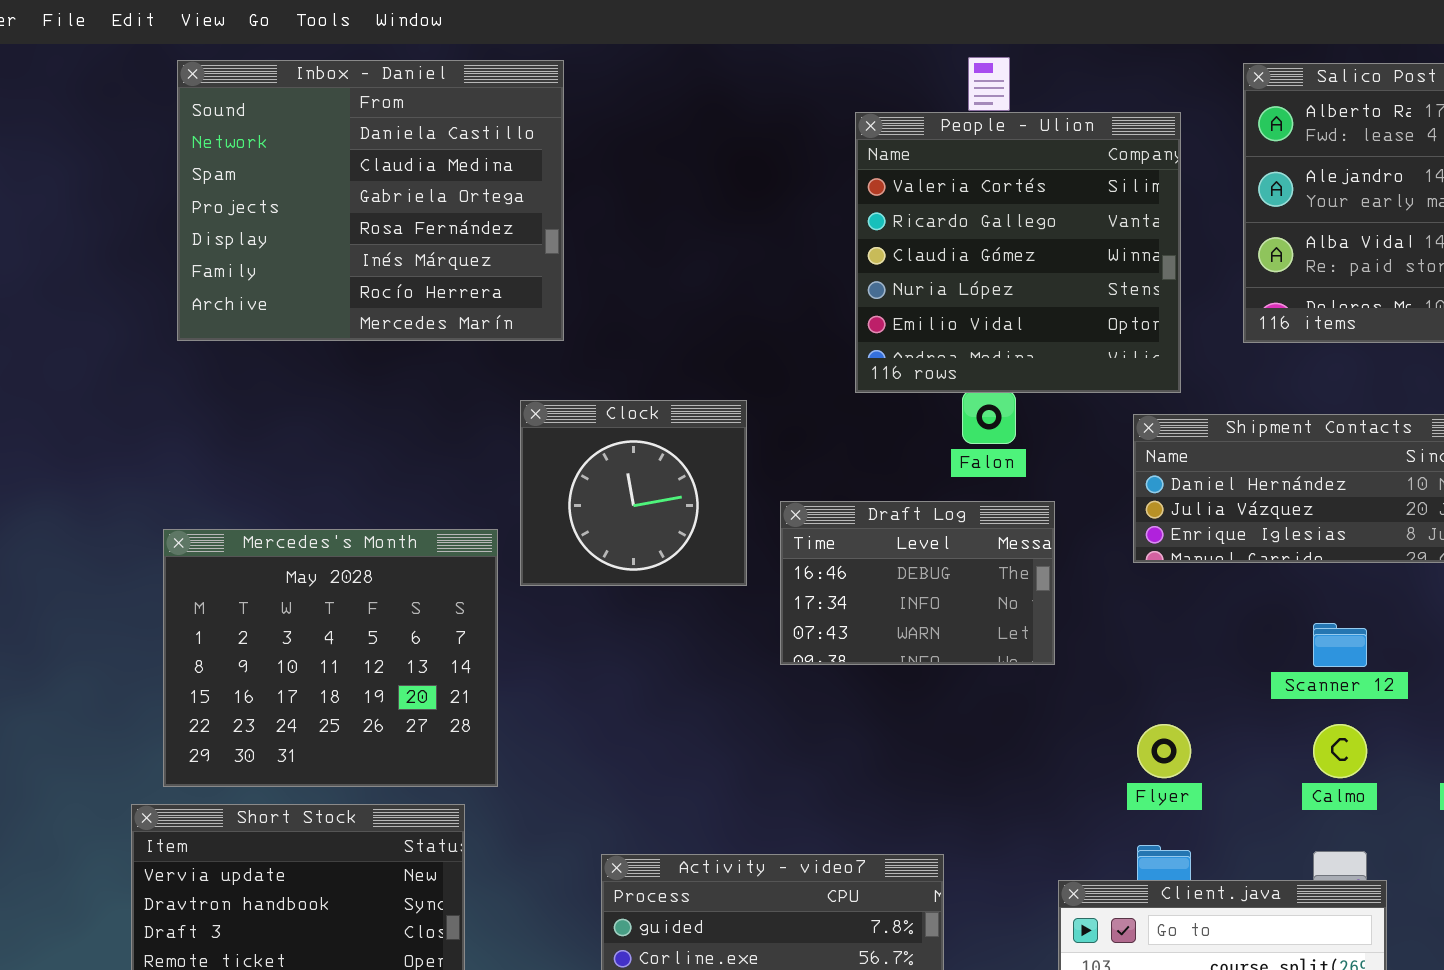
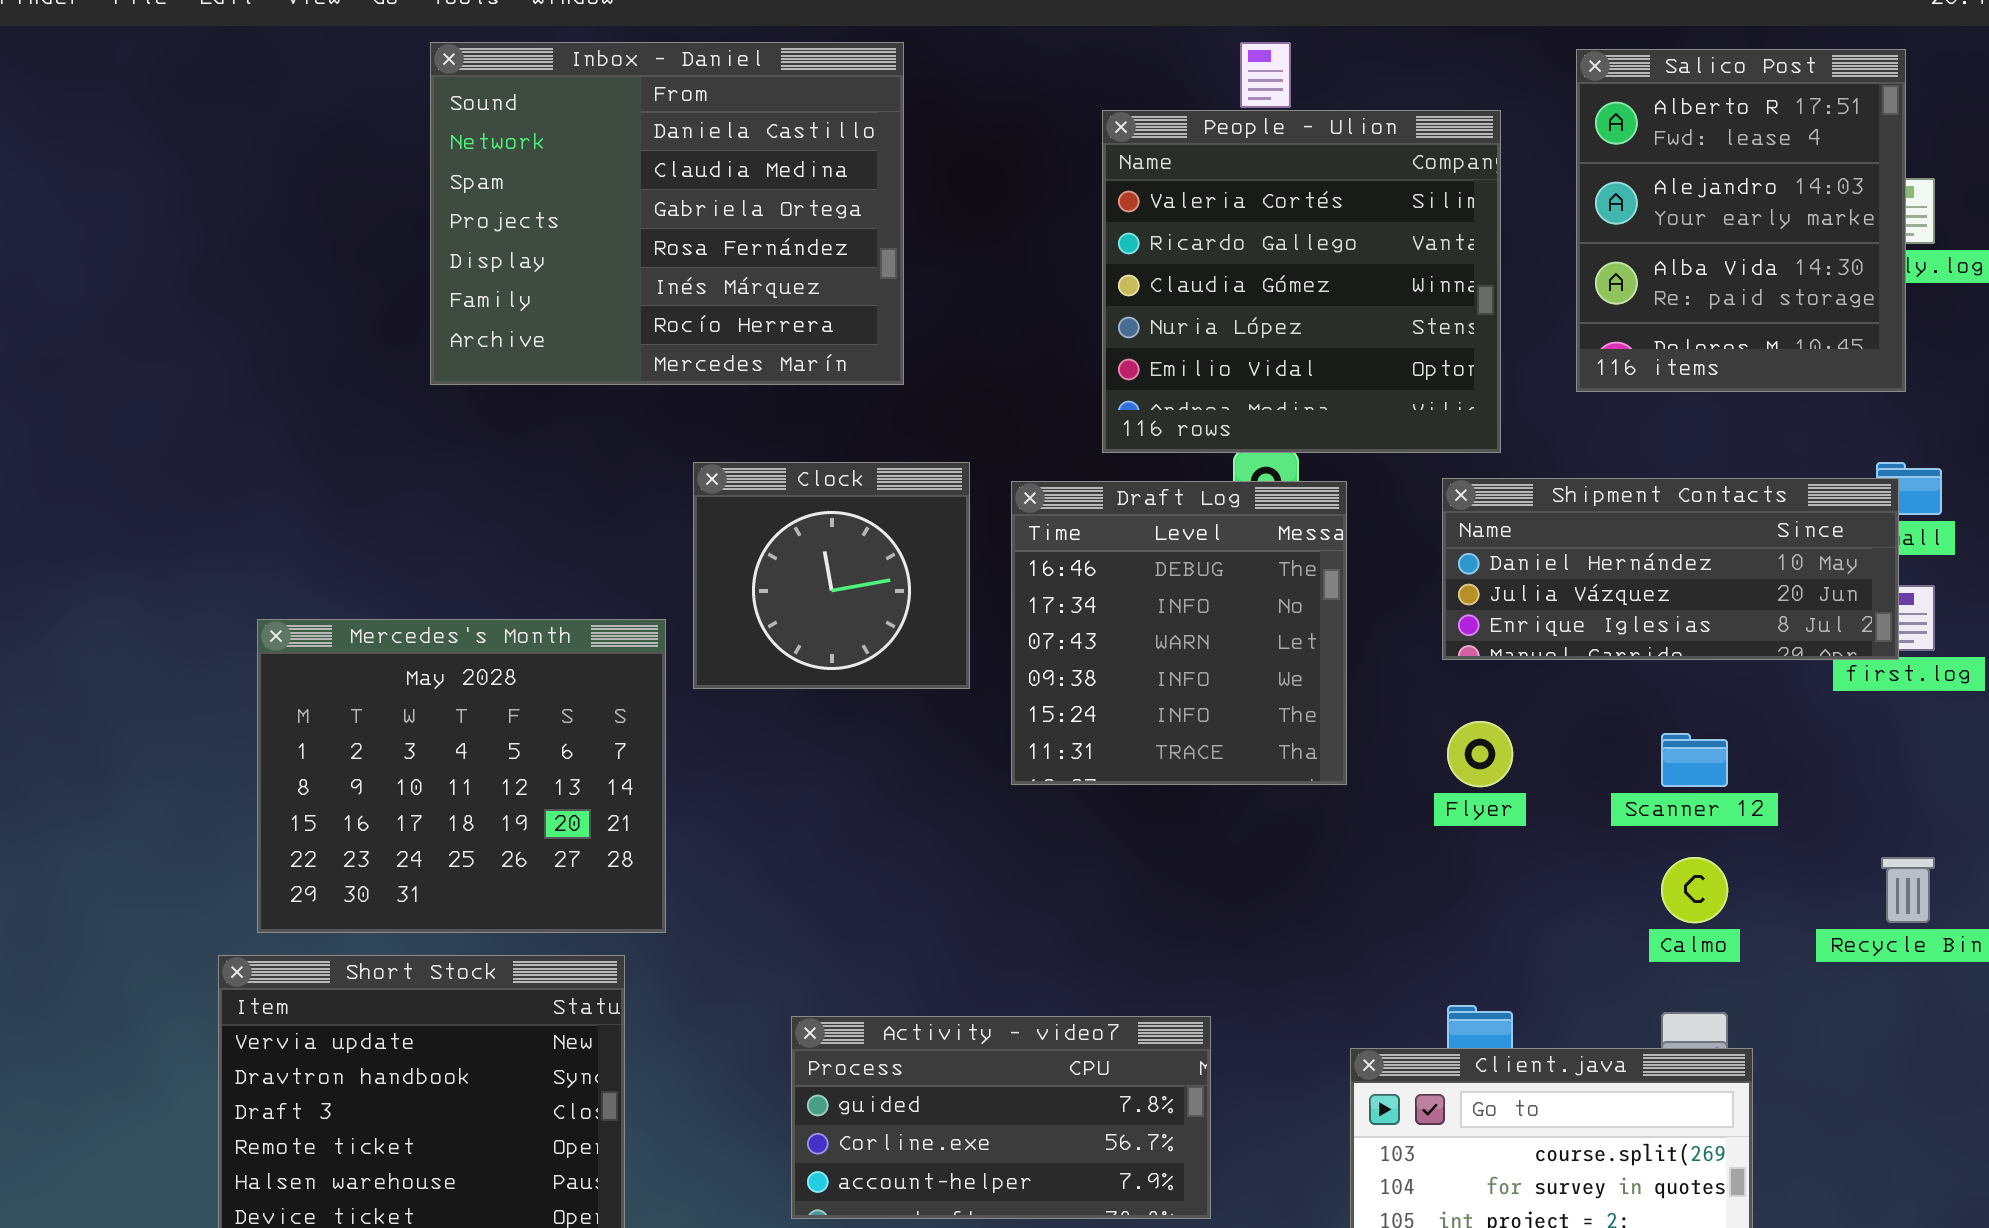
Inbox - Daniel: [177,60,564,341] -> [430,42,904,385], moved
Draft Log: [780,501,1055,665] -> [1011,481,1347,785], resized
Flyer: [1137,724,1191,778] -> [1447,721,1513,787], moved

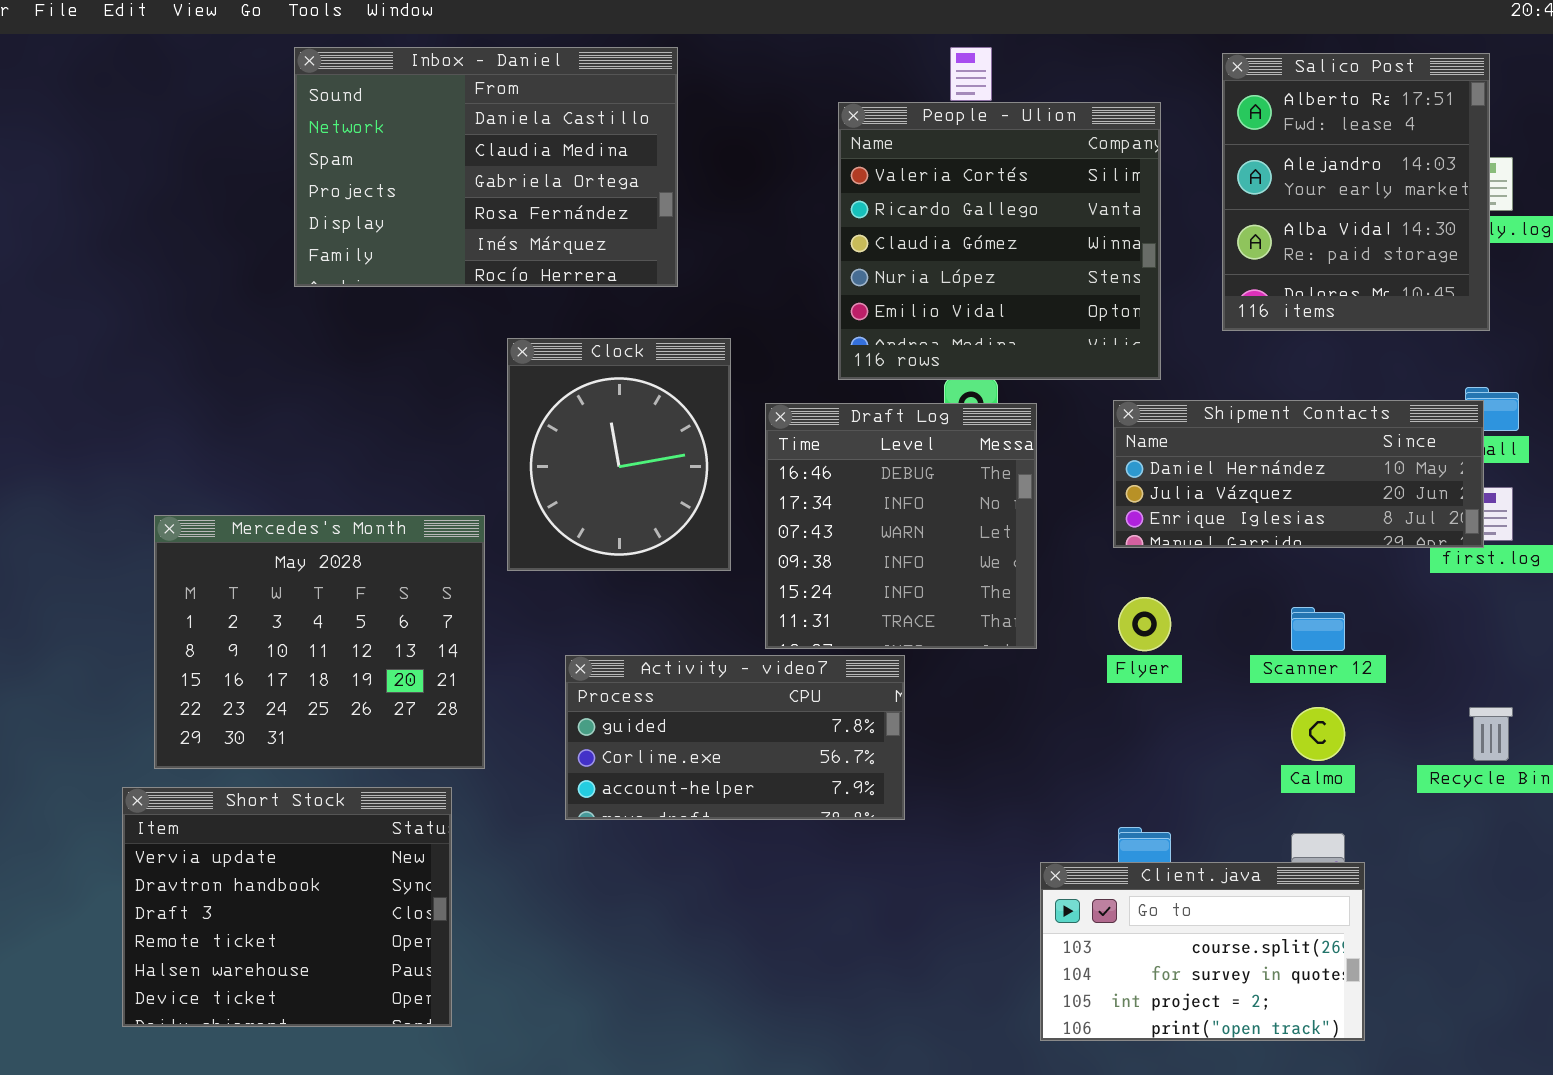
Inbox - Daniel: [430,42,904,385] -> [294,47,678,287], resized
Clock: [693,462,970,689] -> [507,338,731,571], resized
Activity - video7: [791,1016,1211,1219] -> [565,655,905,820], moved

